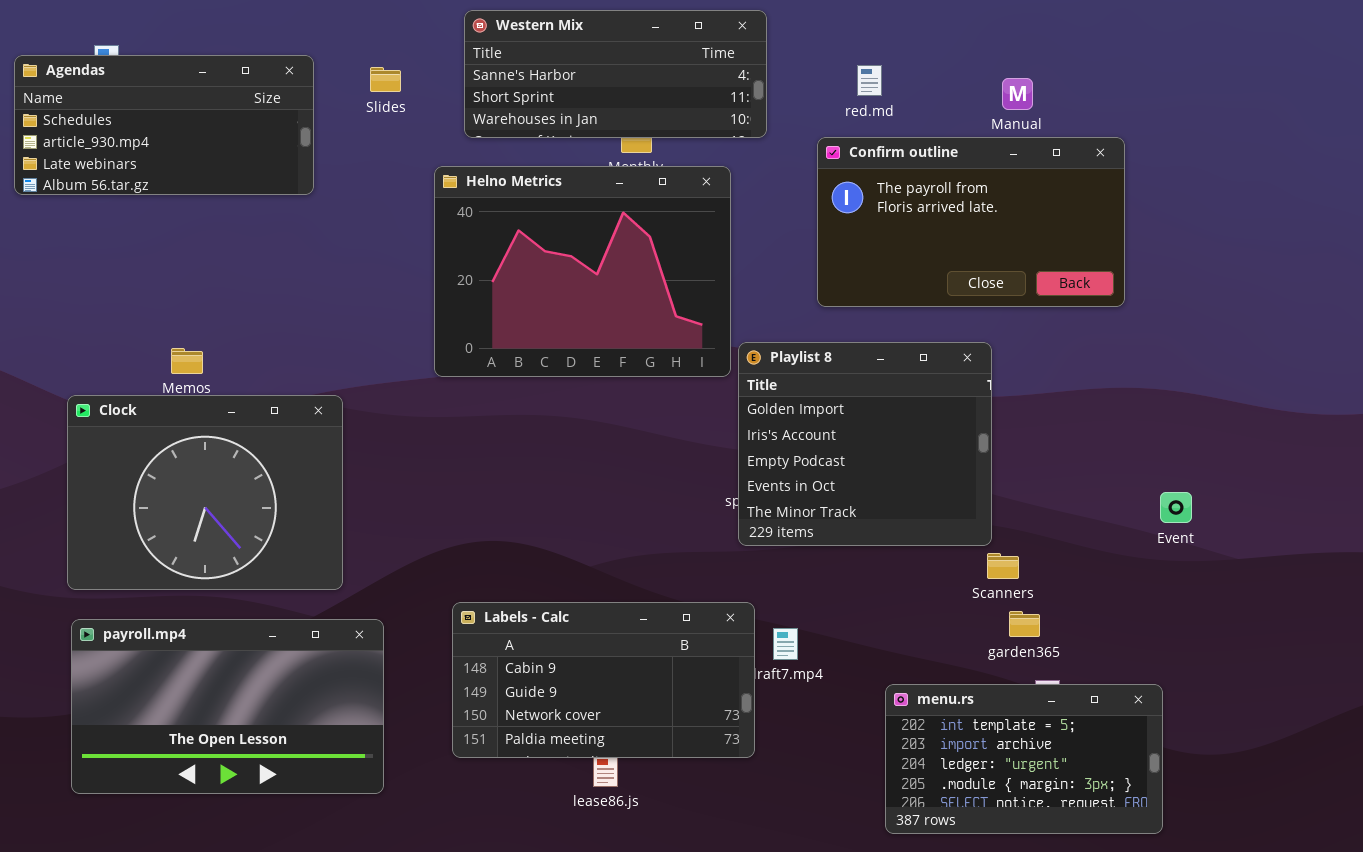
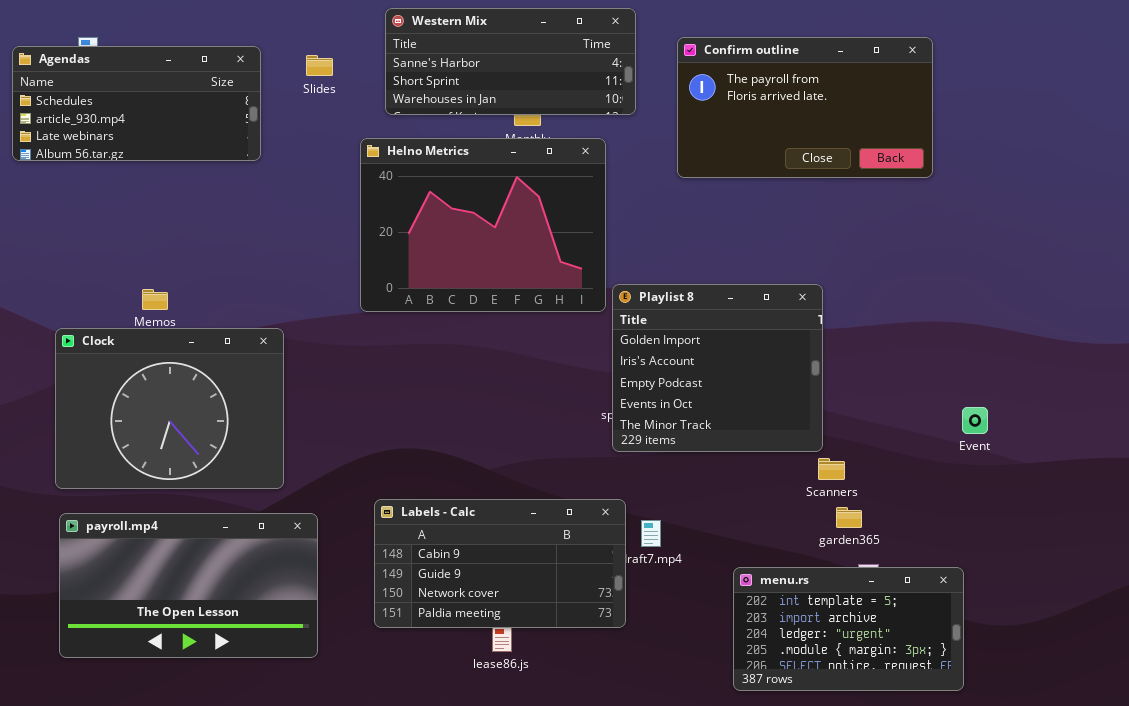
Confirm outline: [817,137,1125,307] -> [677,37,933,178], moved

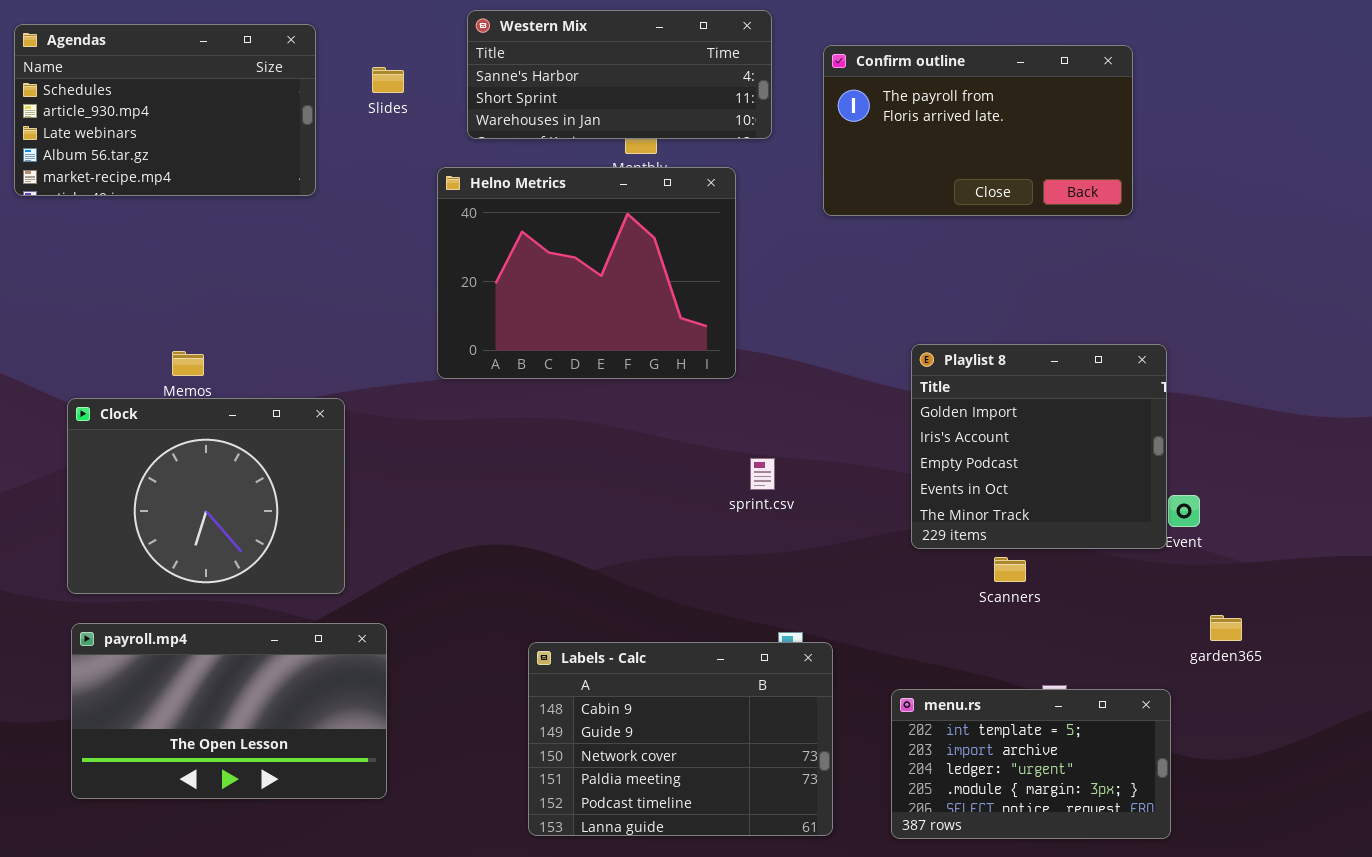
Agendas: [12,46,261,161] -> [14,24,316,196], resized
Playlist 8: [612,284,823,452] -> [911,344,1167,549], moved
Labels - Calc: [374,499,626,628] -> [528,642,833,836], moved, resized
garden365: [836,507,862,528] -> [1210,615,1242,641], moved

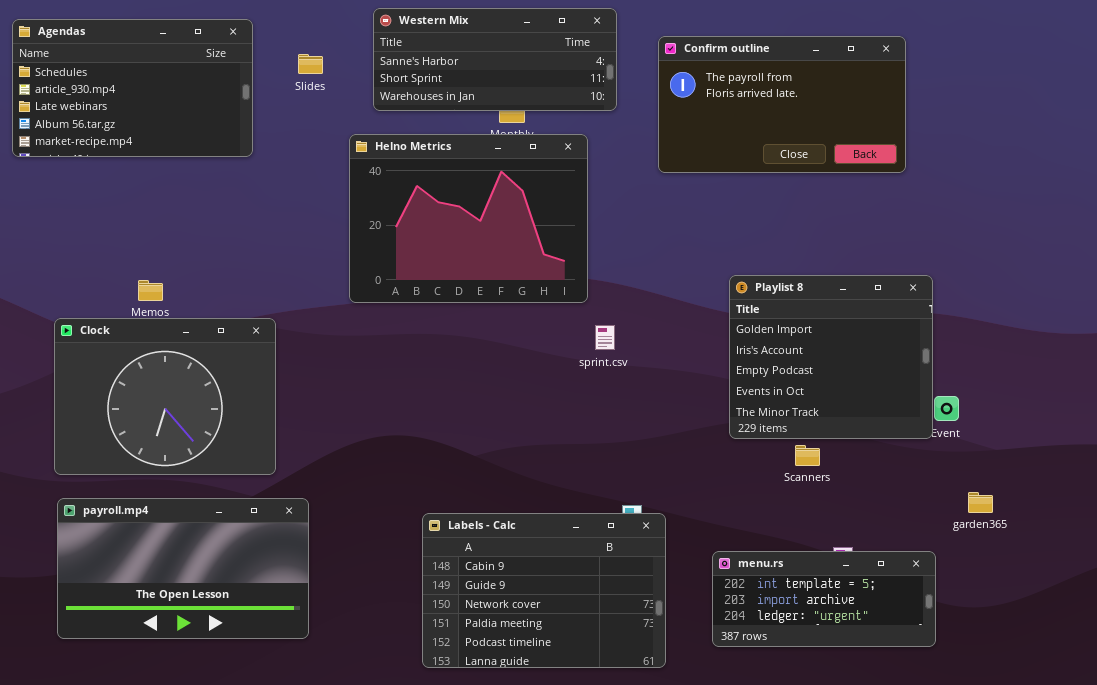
sprint.csv: [750,458,775,490] -> [595,325,615,350], moved
menu.rs: [891,689,1171,839] -> [712,551,936,647], resized

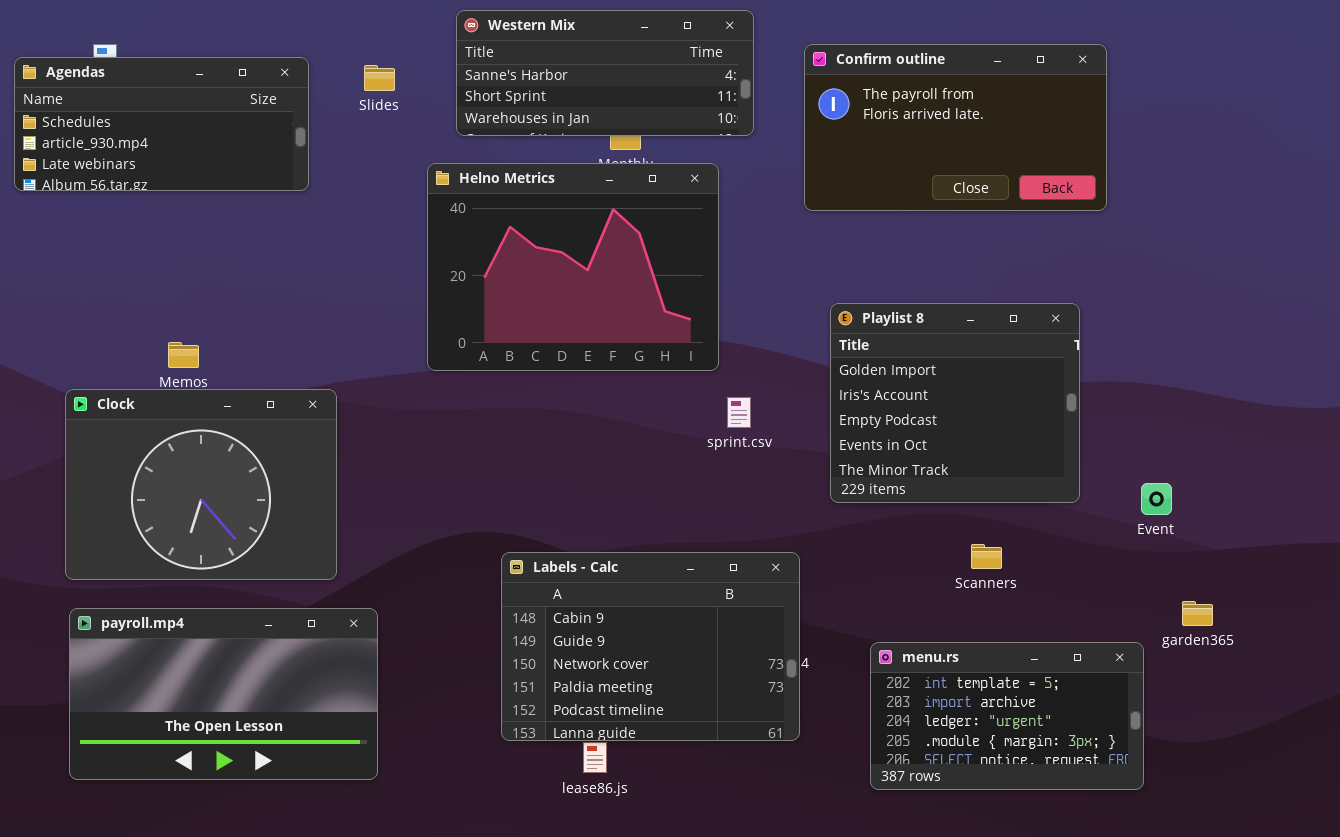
Agendas: [12,19,253,157] -> [14,57,309,191], resized
Playlist 8: [729,275,933,439] -> [830,303,1080,503], moved
Labels - Calc: [422,513,666,668] -> [501,552,800,741], moved
menu.rs: [712,551,936,647] -> [870,642,1144,790], resized

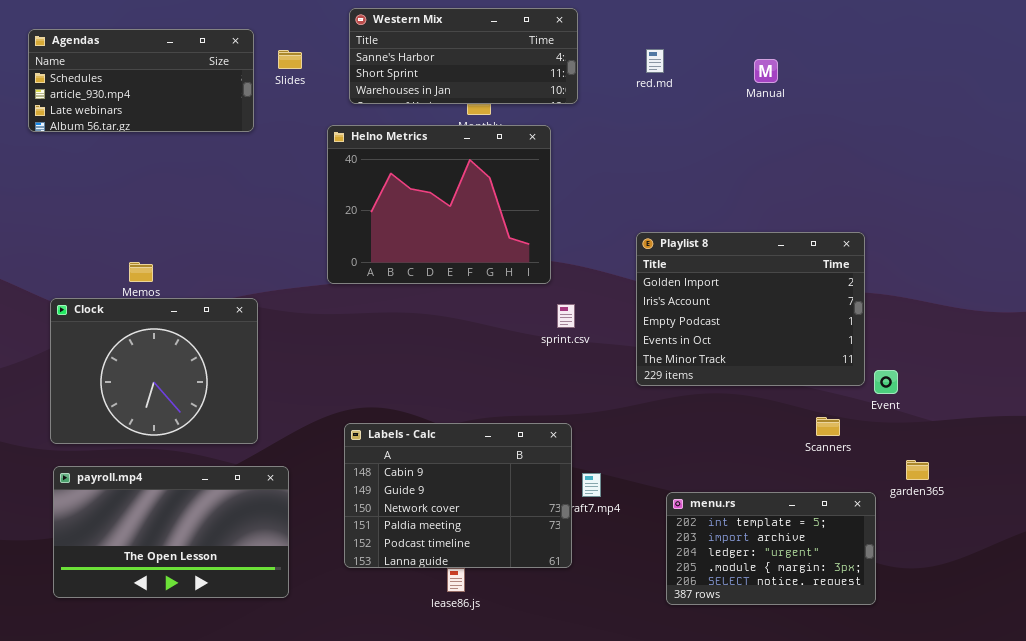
Confirm outline: [804,44,1107,211] -> none, closed
Agendas: [14,57,309,191] -> [28,29,254,132], moved
Playlist 8: [830,303,1080,503] -> [636,232,865,386], resized
Scanners: [971,544,1002,569] -> [816,417,840,436], moved
Labels - Calc: [501,552,800,741] -> [344,423,572,568], moved

